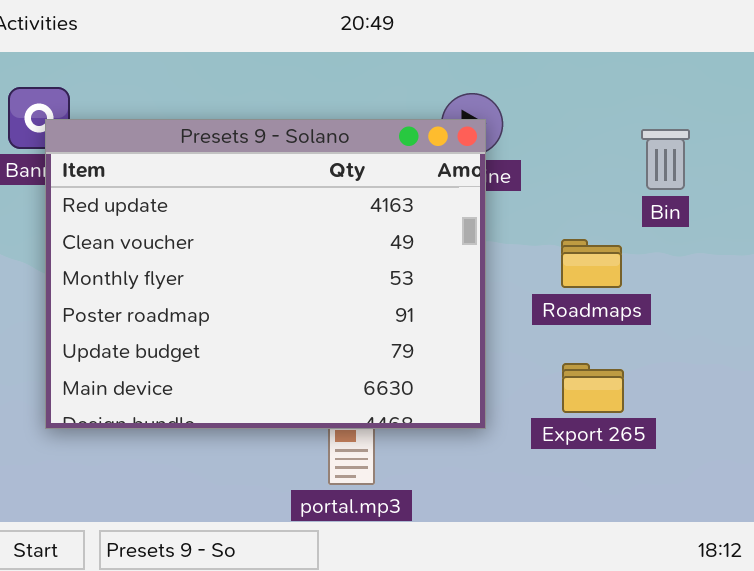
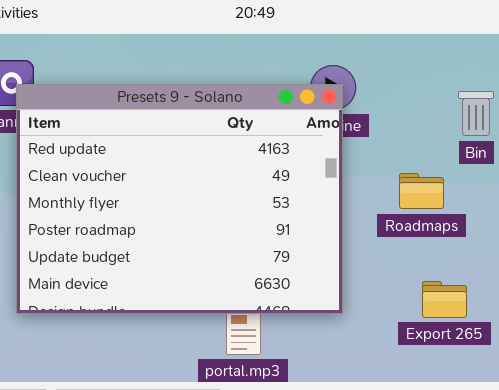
Export 265: [562,363,624,413] -> [422,281,467,318], moved

